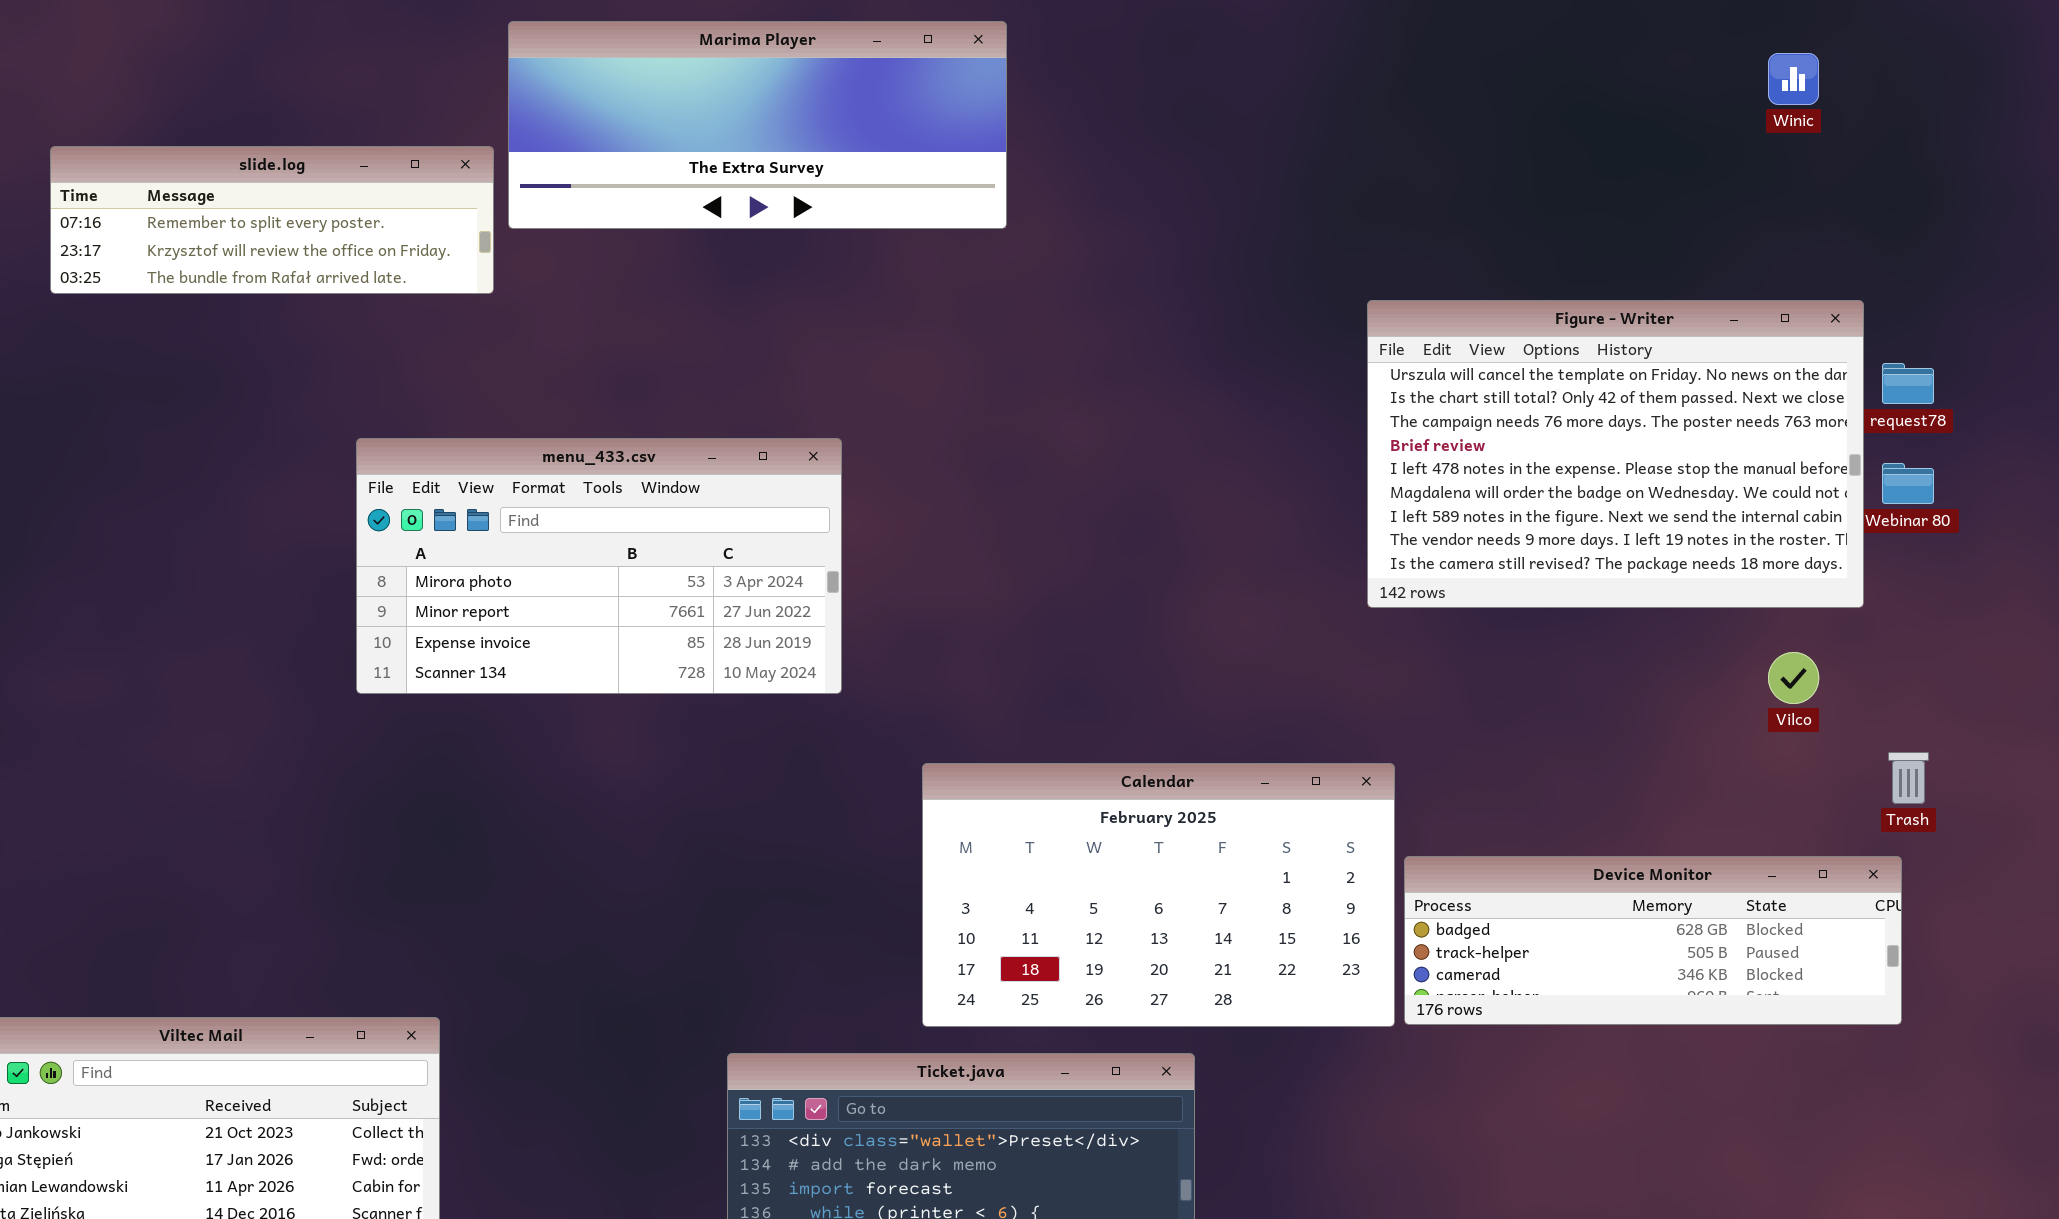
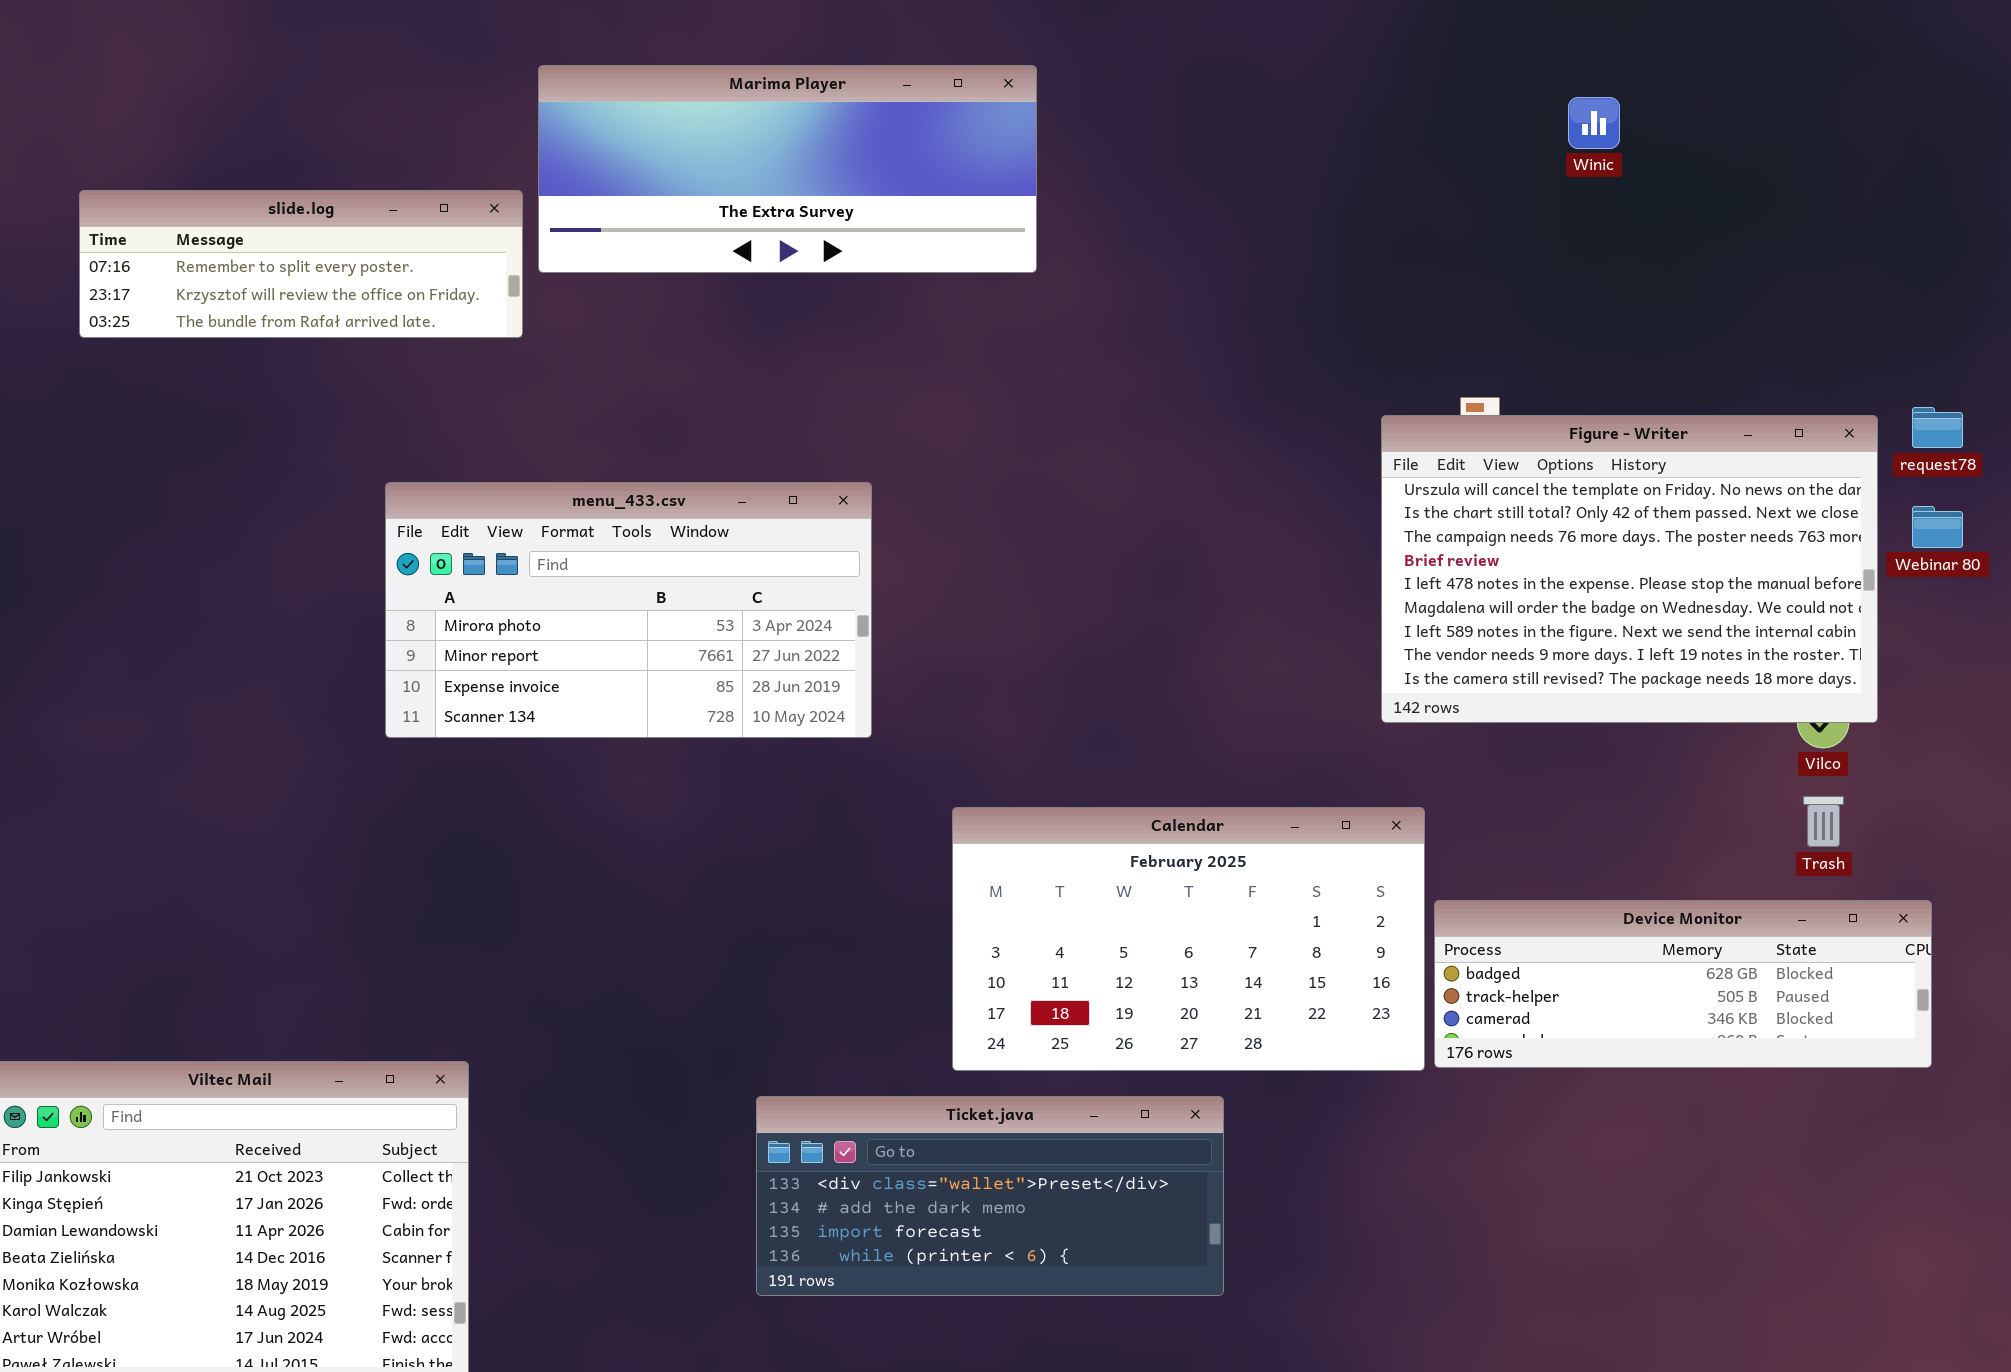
Winic: [1768,53,1819,105] -> [1568,97,1620,149], moved
Figure - Writer: [1367,300,1864,608] -> [1381,415,1878,723], moved
Trash: [1888,752,1929,804] -> [1803,796,1844,847], moved

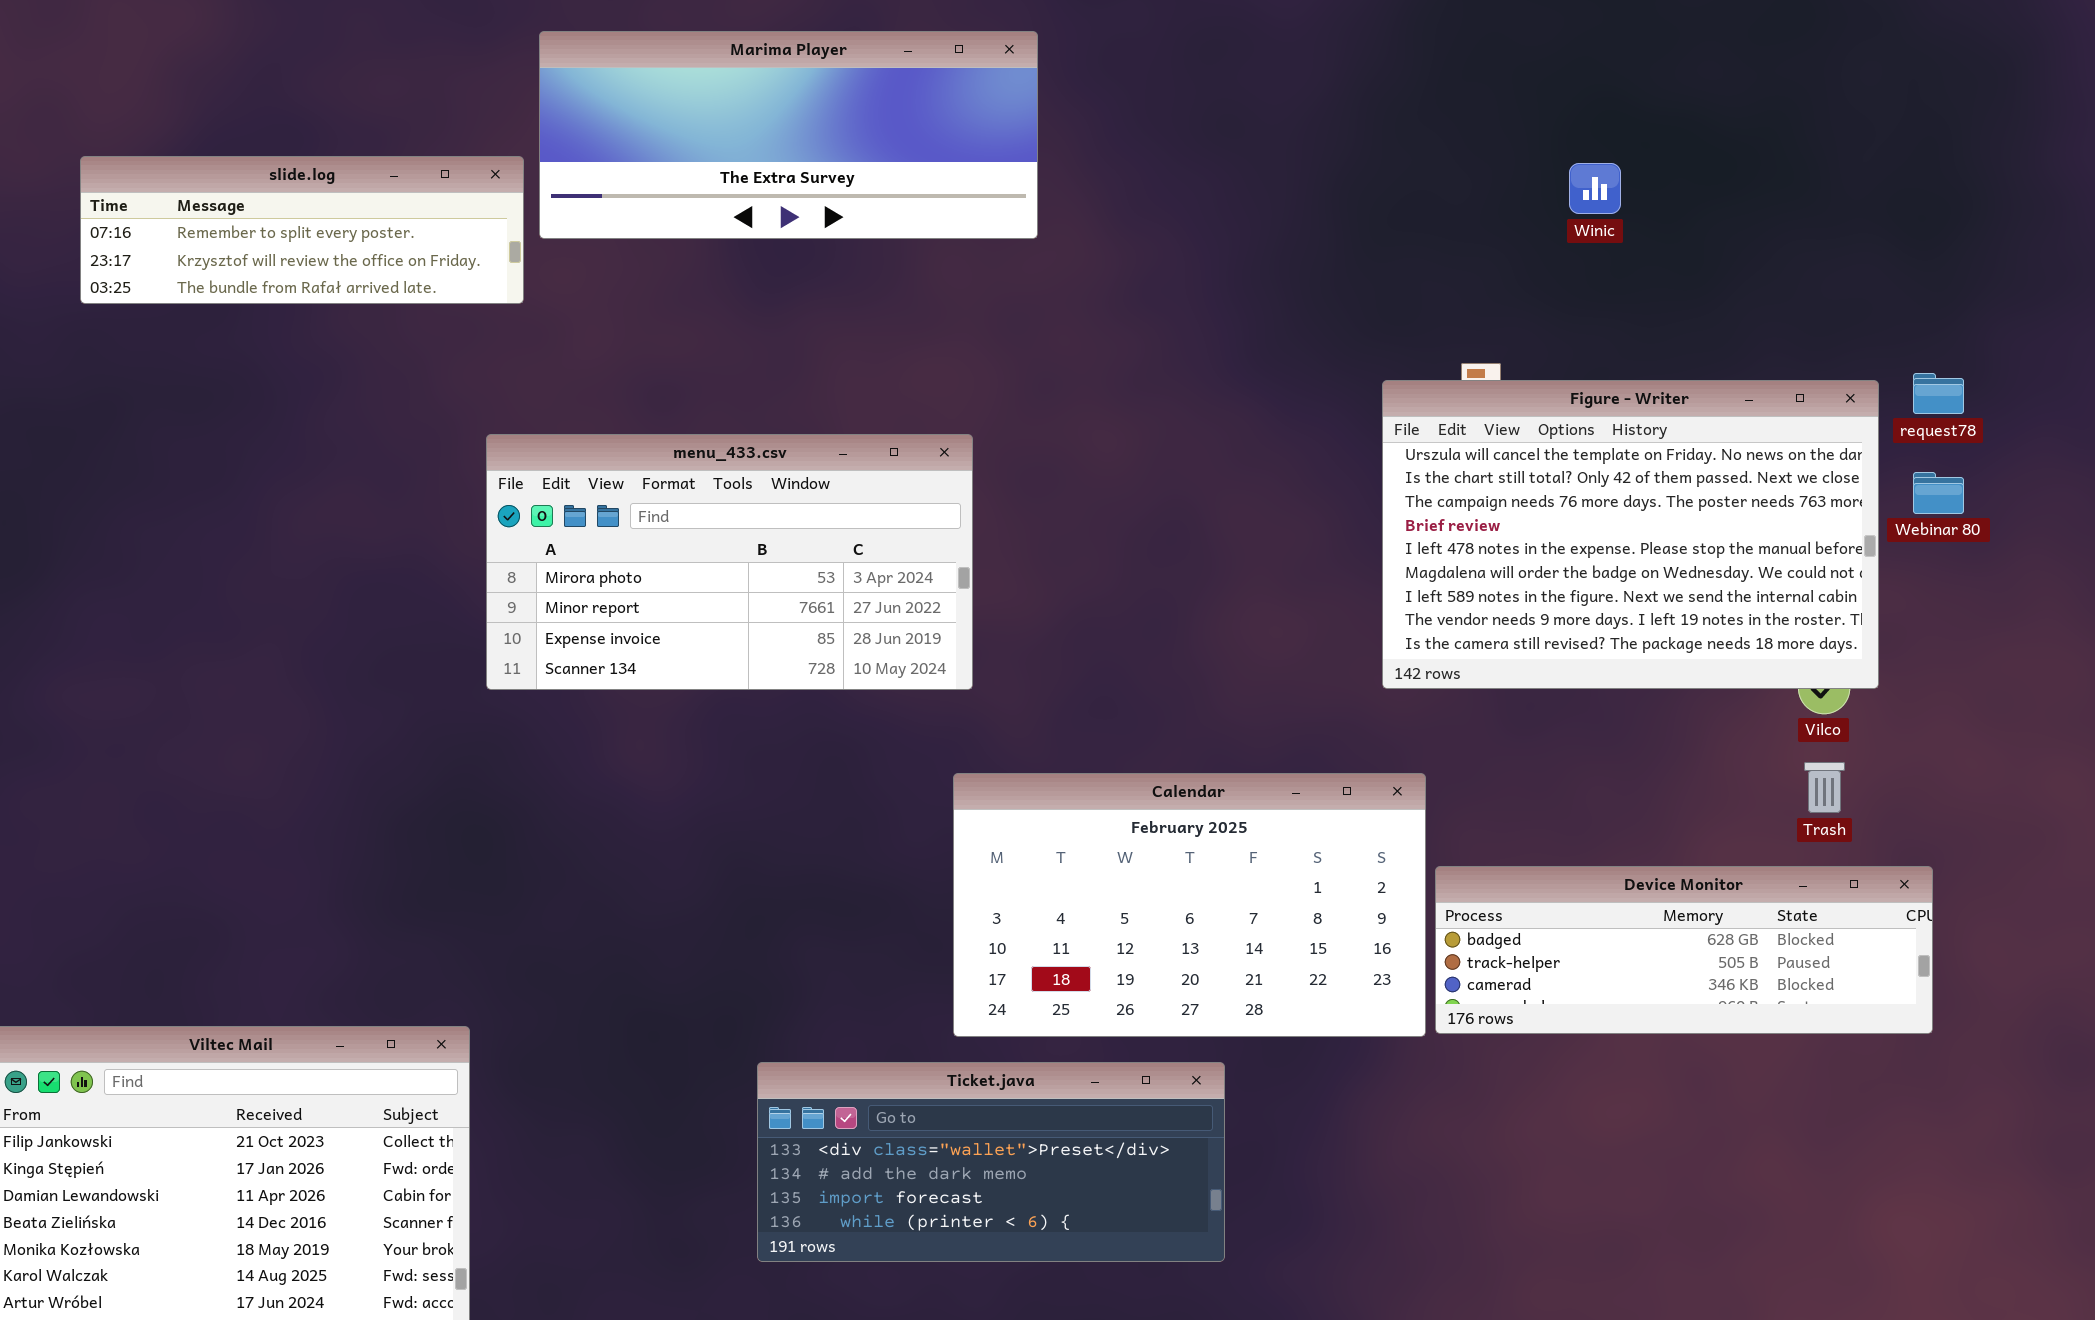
Winic: [1568,97,1620,149] -> [1569,163,1621,214], moved
menu_433.csv: [385,482,872,738] -> [486,434,973,690], moved

